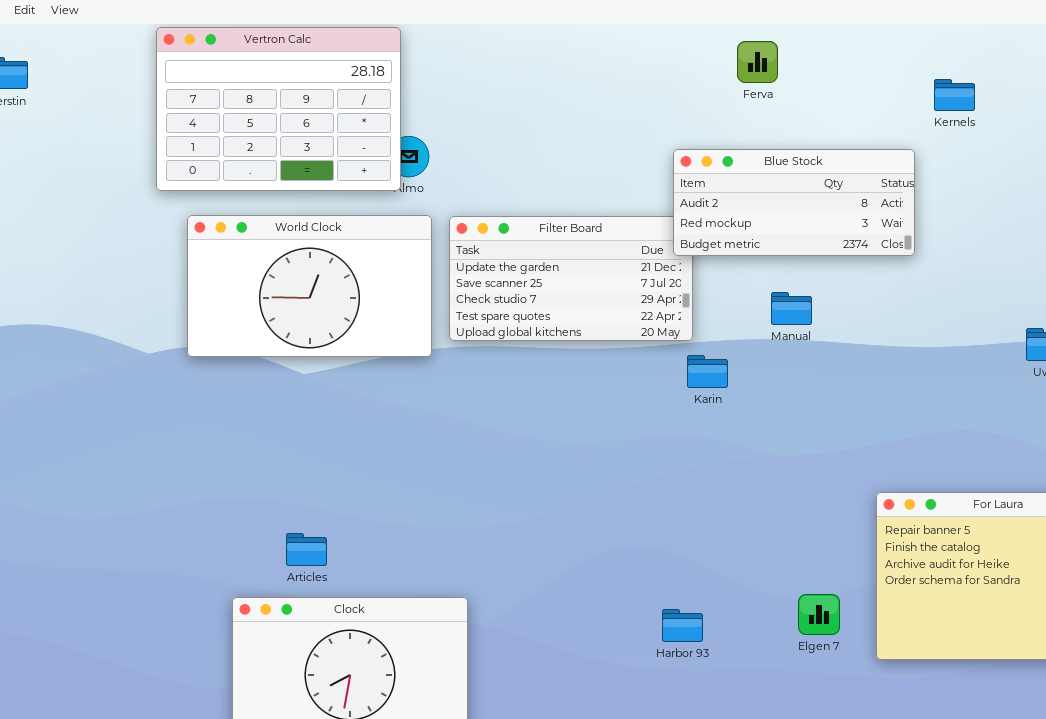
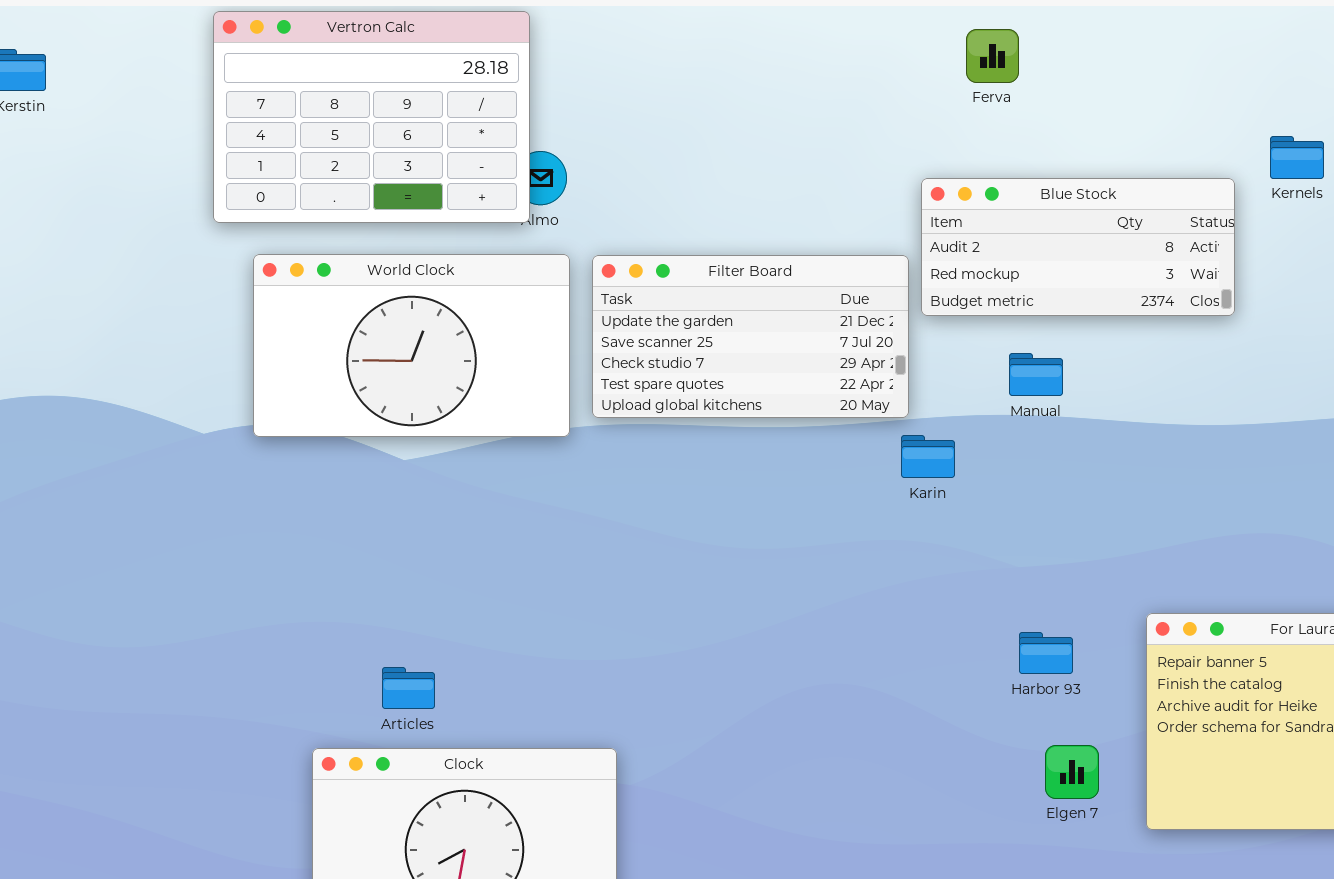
Kernels: [934,79,975,111] -> [1270,136,1324,179], moved
Blue Stock: [673,149,915,256] -> [921,178,1235,316], moved
Harbor 93: [662,609,703,642] -> [1019,632,1073,674], moved

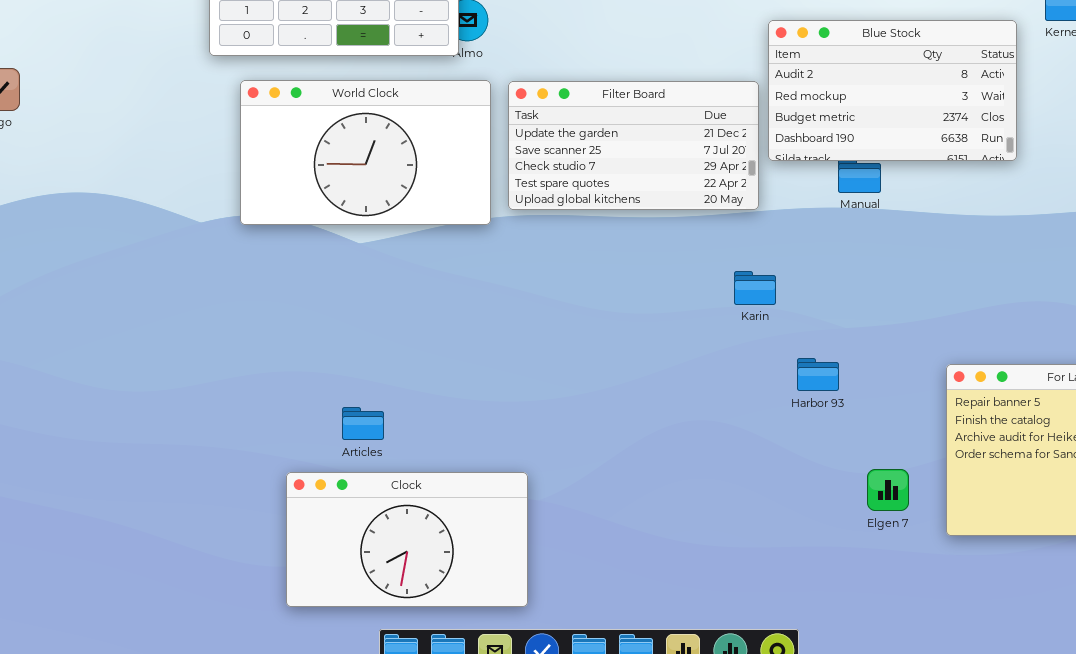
Blue Stock: [921,178,1235,316] -> [768,20,1017,161], resized
Karin: [901,435,955,478] -> [734,271,776,305], moved
Harbor 93: [1019,632,1073,674] -> [797,358,839,391], moved

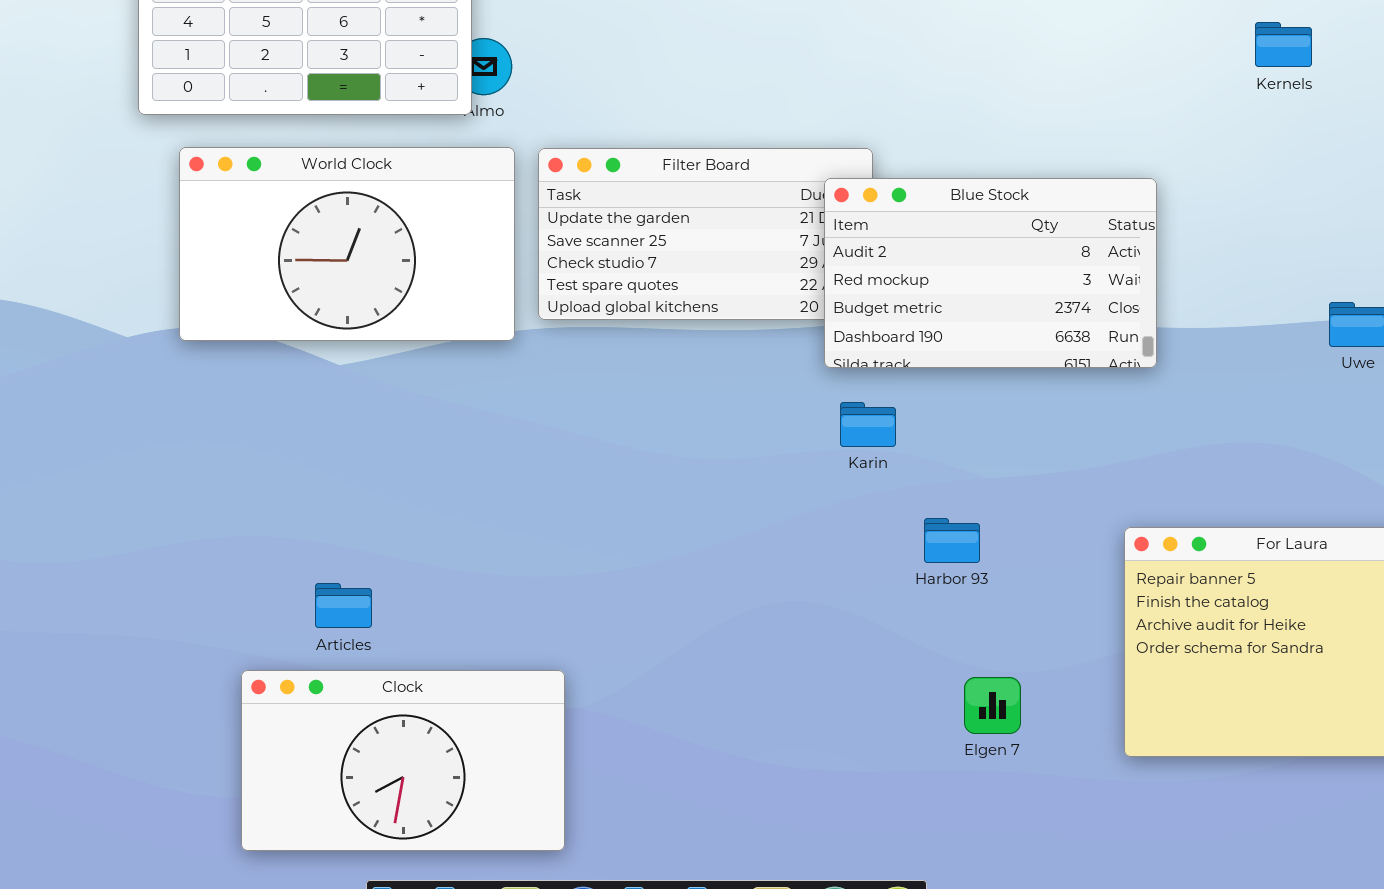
Blue Stock: [768,20,1017,161] -> [824,178,1157,368], moved
Elgen 7: [867,469,909,511] -> [964,677,1021,734], moved

